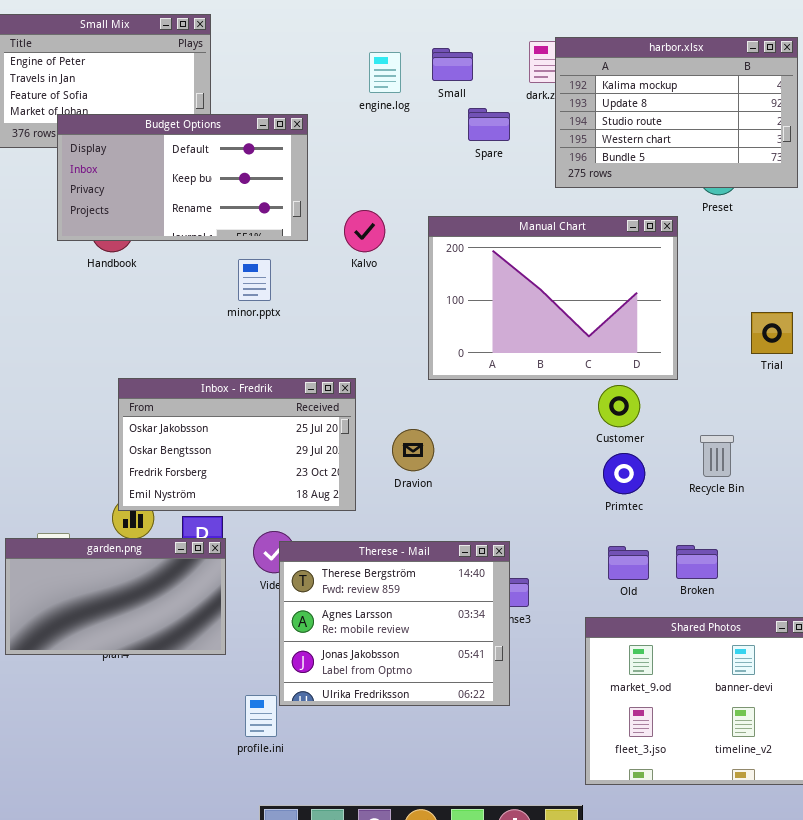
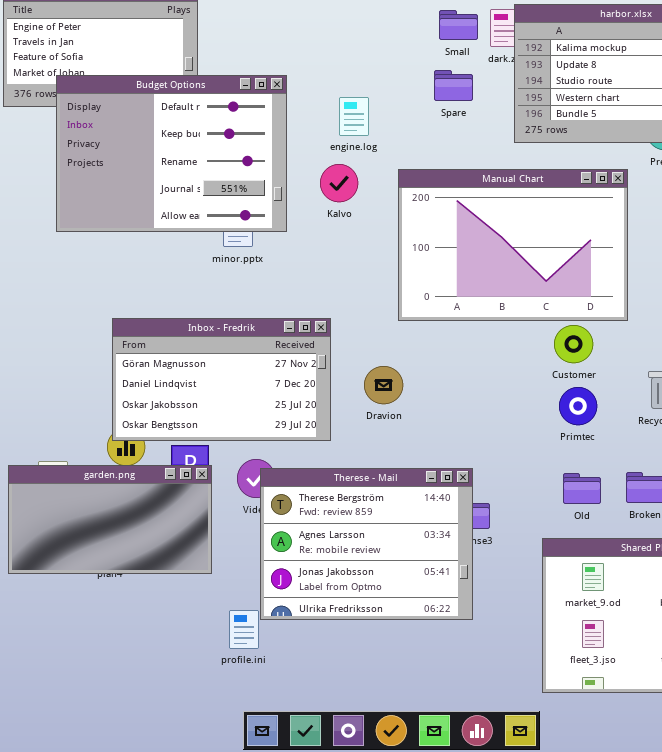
Small: [432,48,473,81] -> [439,10,478,40], moved
engine.log: [369,52,401,93] -> [339,97,369,136], moved
Budget Options: [57,114,308,241] -> [56,75,287,232], resized
Inbox - Fredrik: [118,378,356,511] -> [112,318,331,441], scrolled up 2 rows

